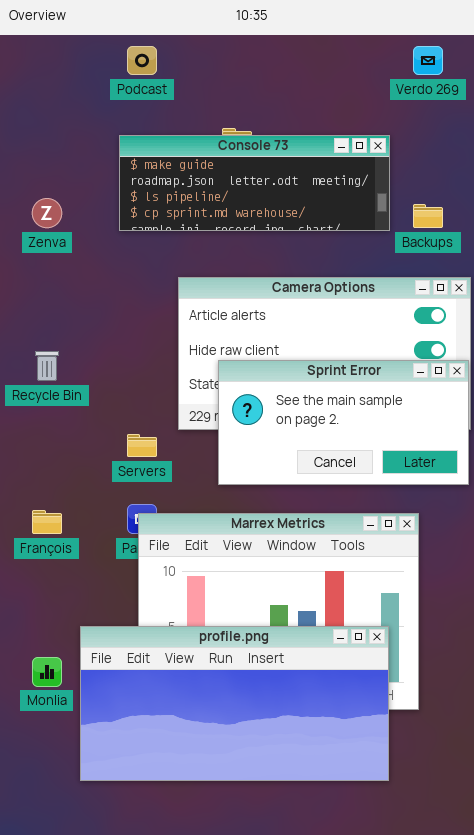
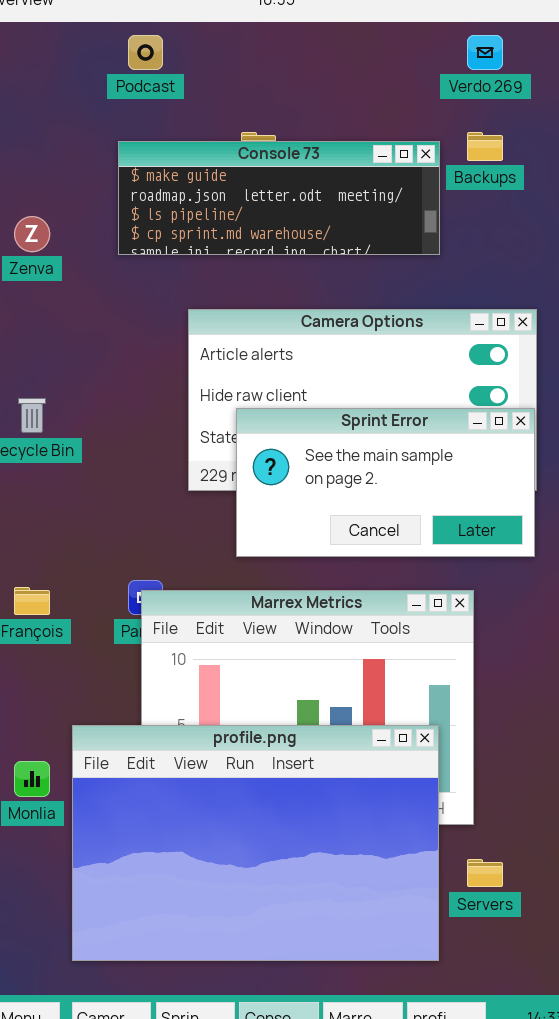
Backups: [413,204,443,228] -> [467,132,503,161], moved
Servers: [127,434,157,457] -> [467,859,503,887], moved
profile.png: [80,626,389,781] -> [72,725,439,961], resized

